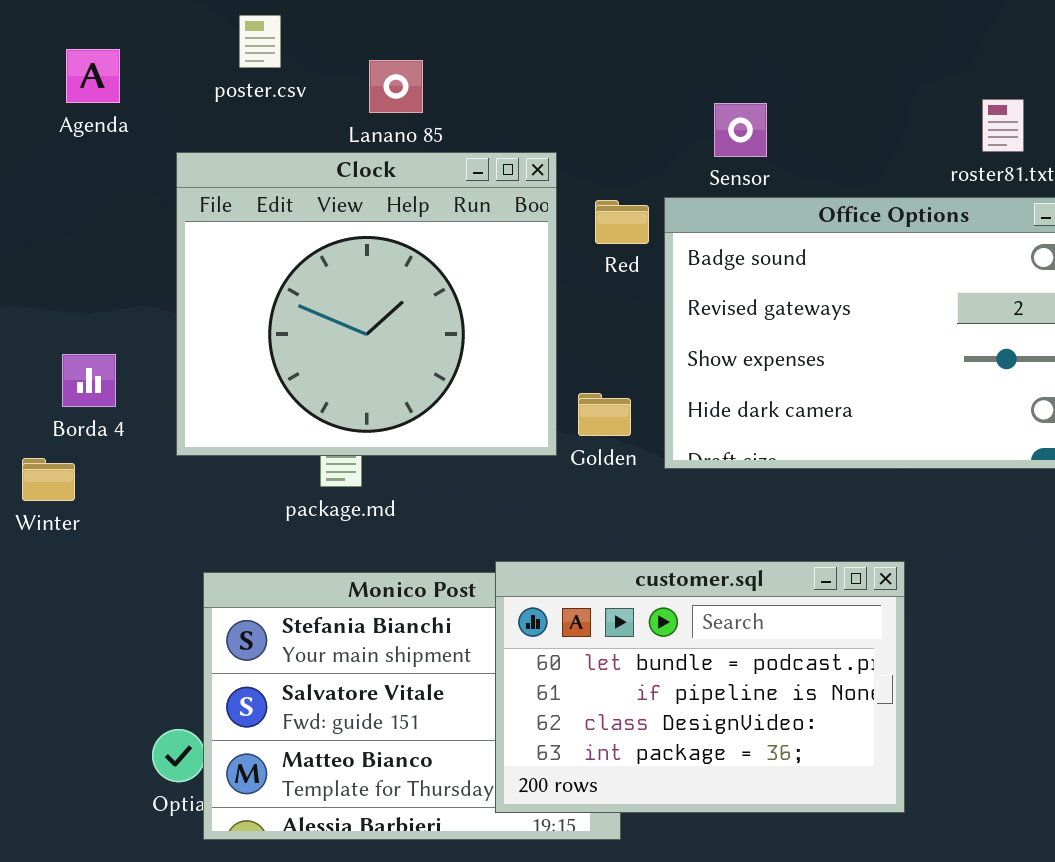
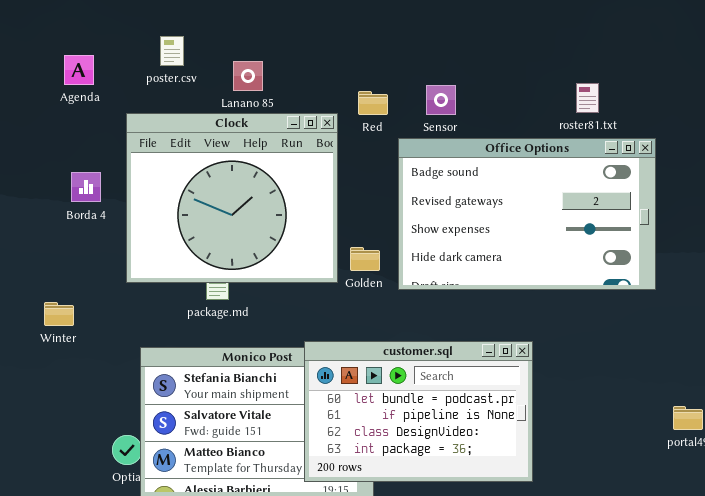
Red: [595,200,649,244] -> [358,91,388,115], moved
Borda 4: [62,354,116,407] -> [71,172,101,202], moved
Winter: [22,458,75,501] -> [44,302,74,326], moved

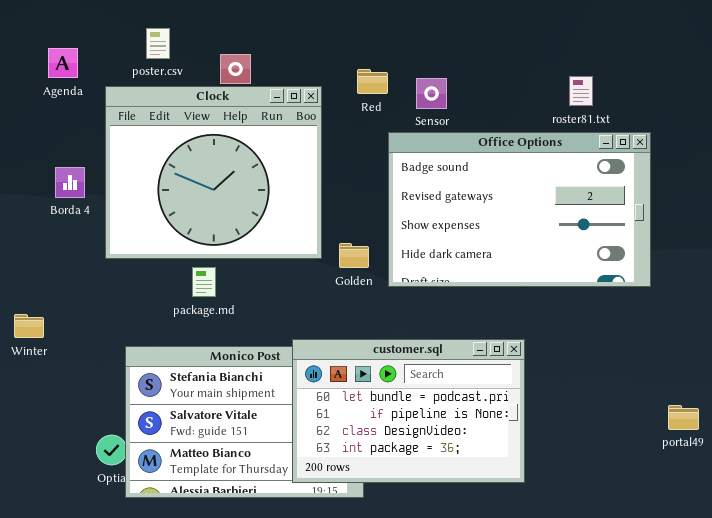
Red: [358,91,388,115] -> [357,69,388,94], moved
Clock: [126,113,338,283] -> [105,86,322,259], moved
Winter: [44,302,74,326] -> [14,314,44,338], moved

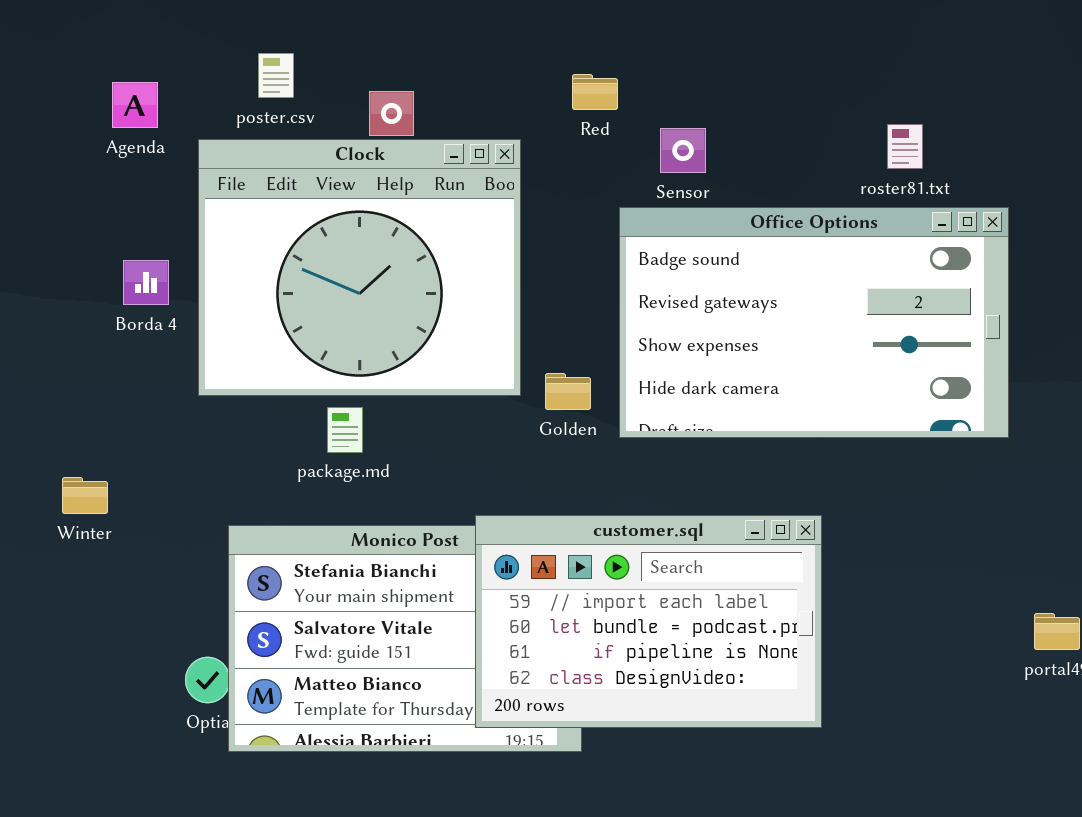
Red: [357,69,388,94] -> [572,74,618,110], moved
customer.sql: [292,339,525,483] -> [475,515,822,728], scrolled up 1 row

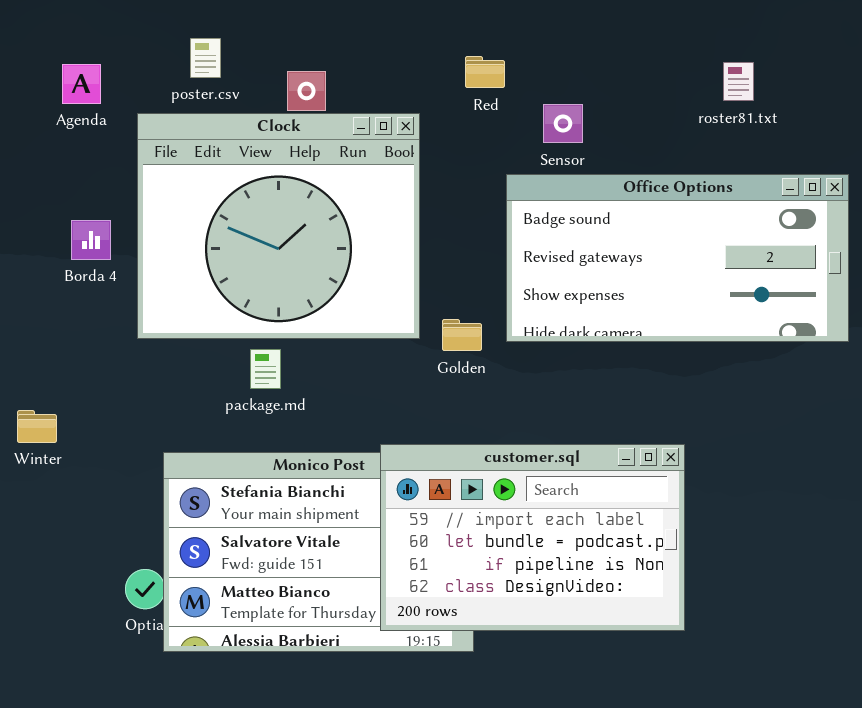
roster81.txt: [887,124,923,169] -> [723,62,754,101], moved
Office Options: [619,207,1009,438] -> [506,174,849,342], resized

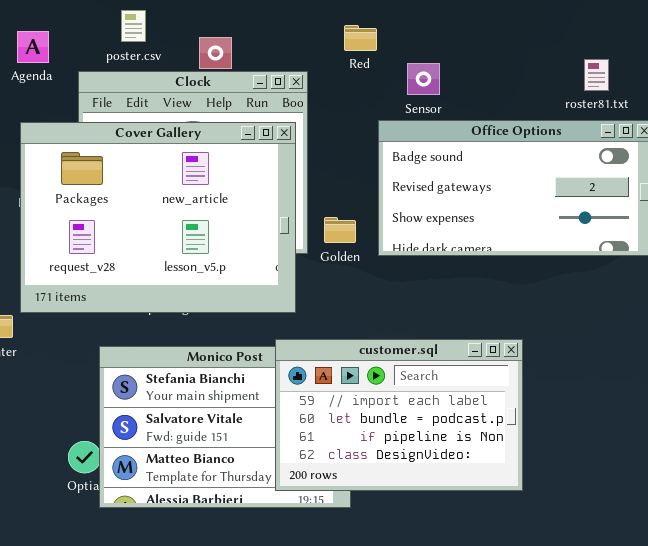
roster81.txt: [723,62,754,101] -> [584,59,609,91], moved
Cover Gallery: none -> [20,122,296,313], opened
Golden: [442,319,482,351] -> [324,217,356,243], moved

